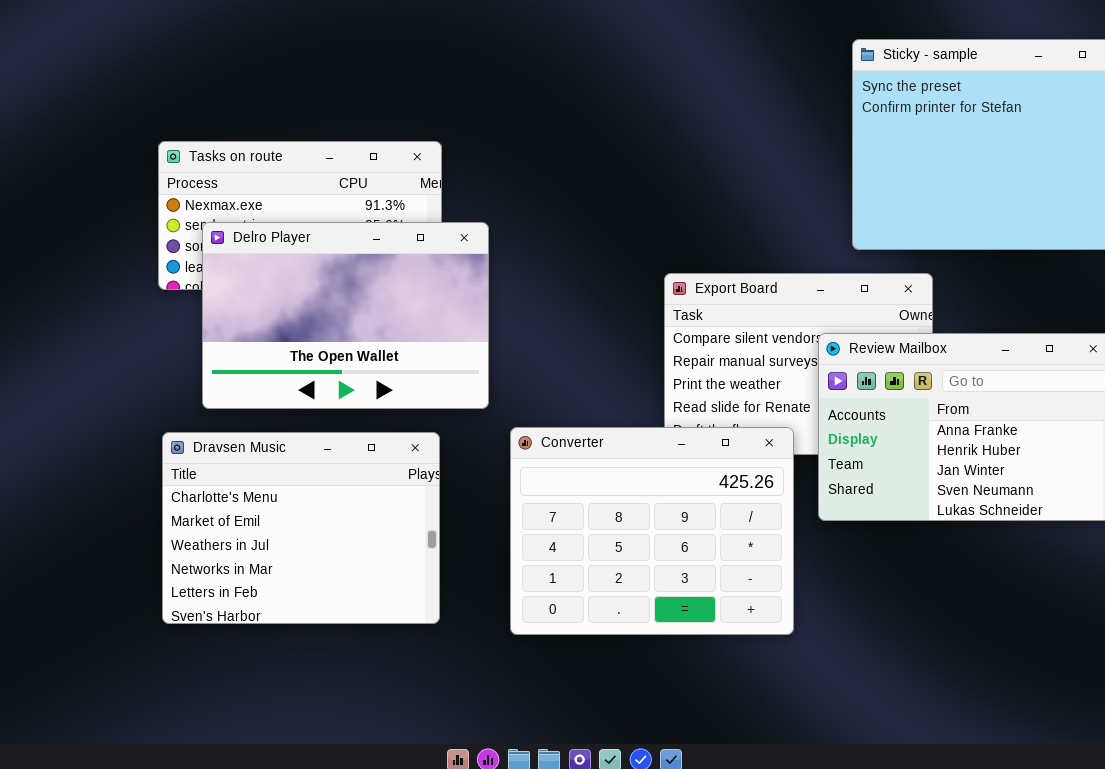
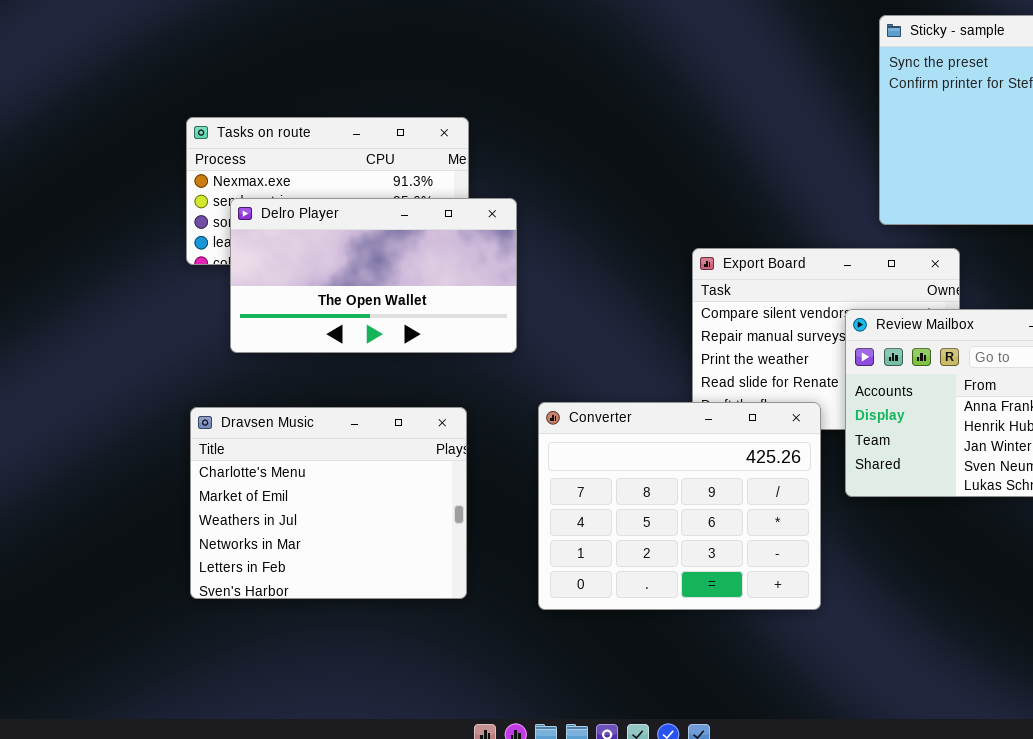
Delro Player: [202,222,489,409] -> [230,198,517,353], resized

